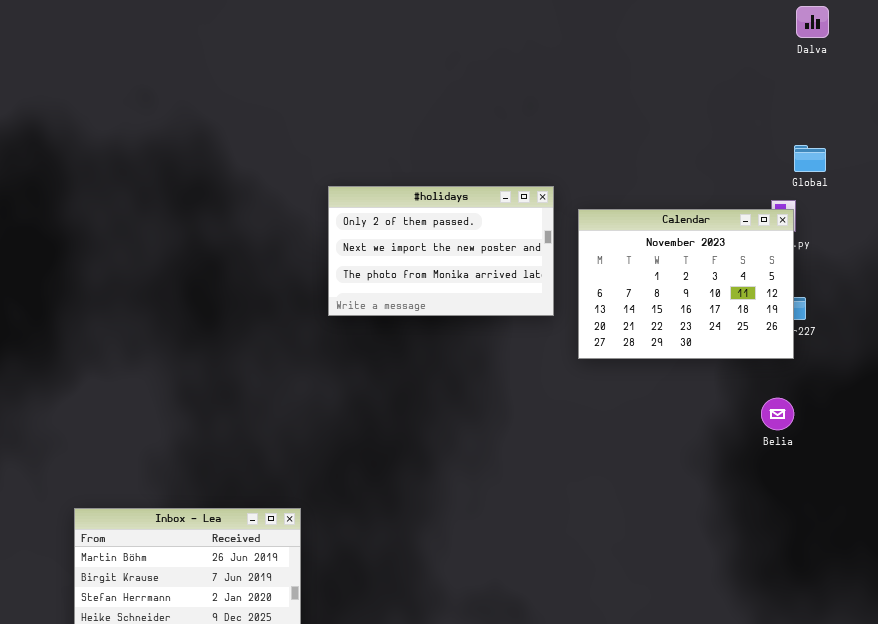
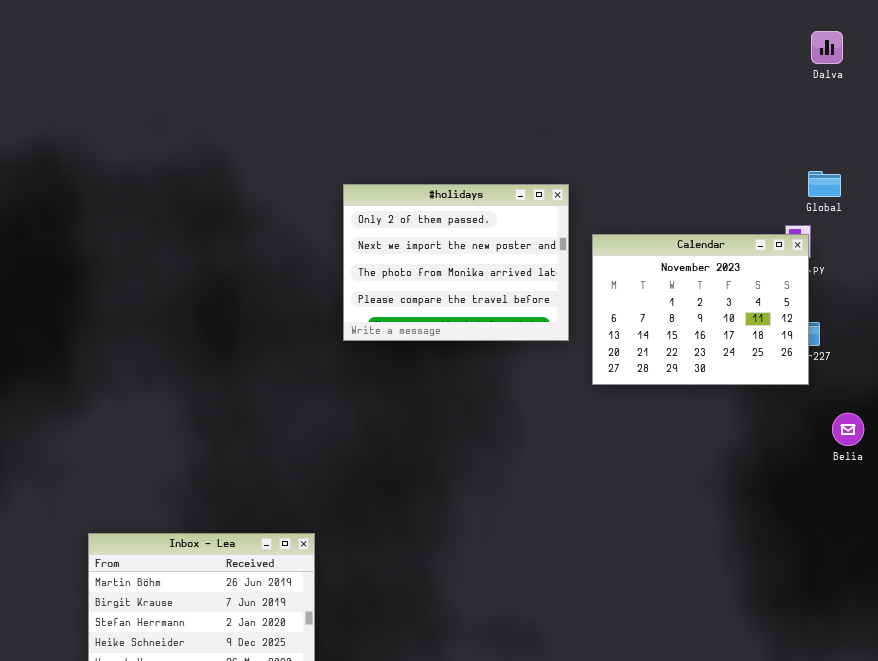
#holidays: [328,186,554,316] -> [343,184,569,341], resized
Belia: [761,398,794,430] -> [832,413,864,446], moved

